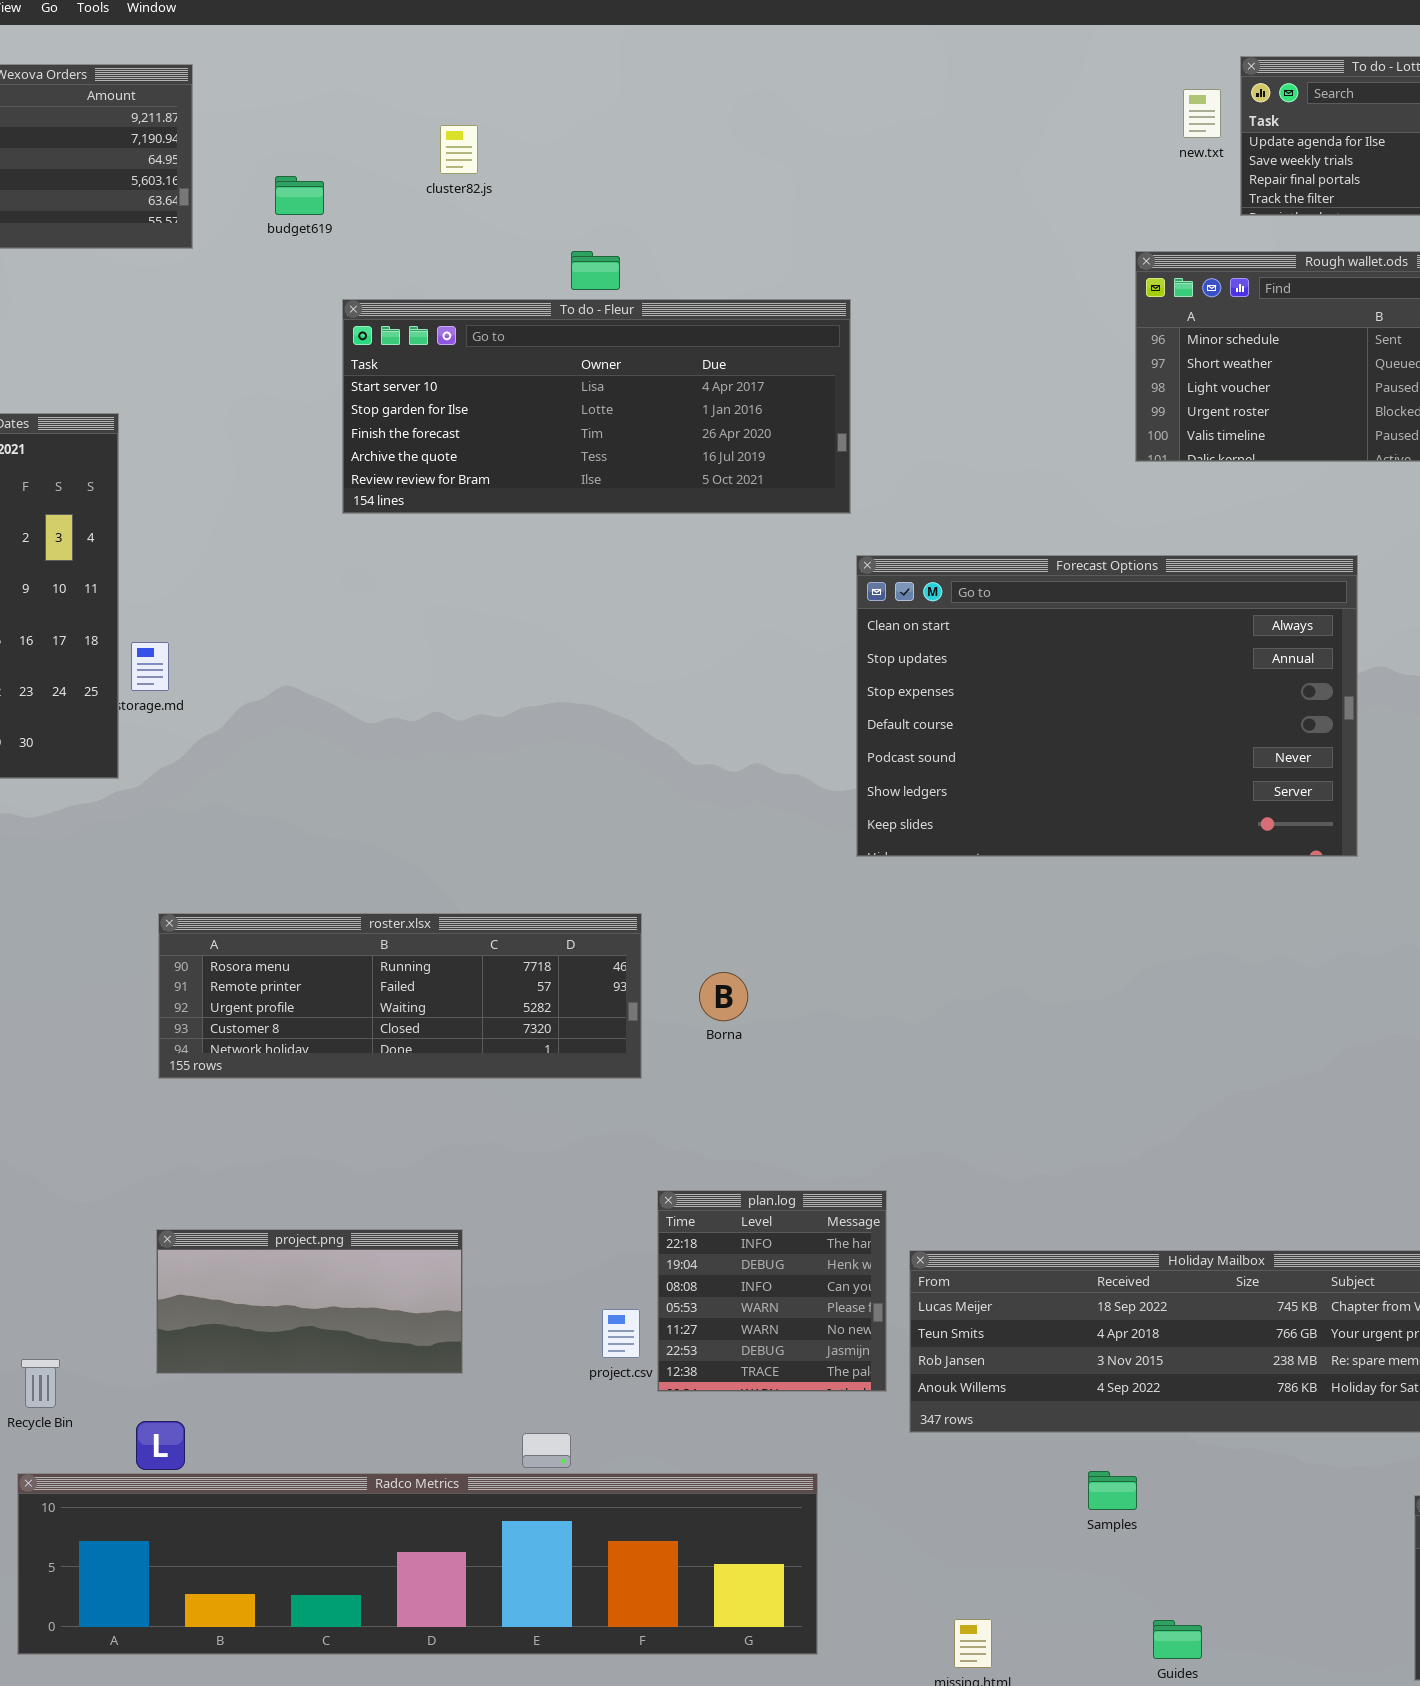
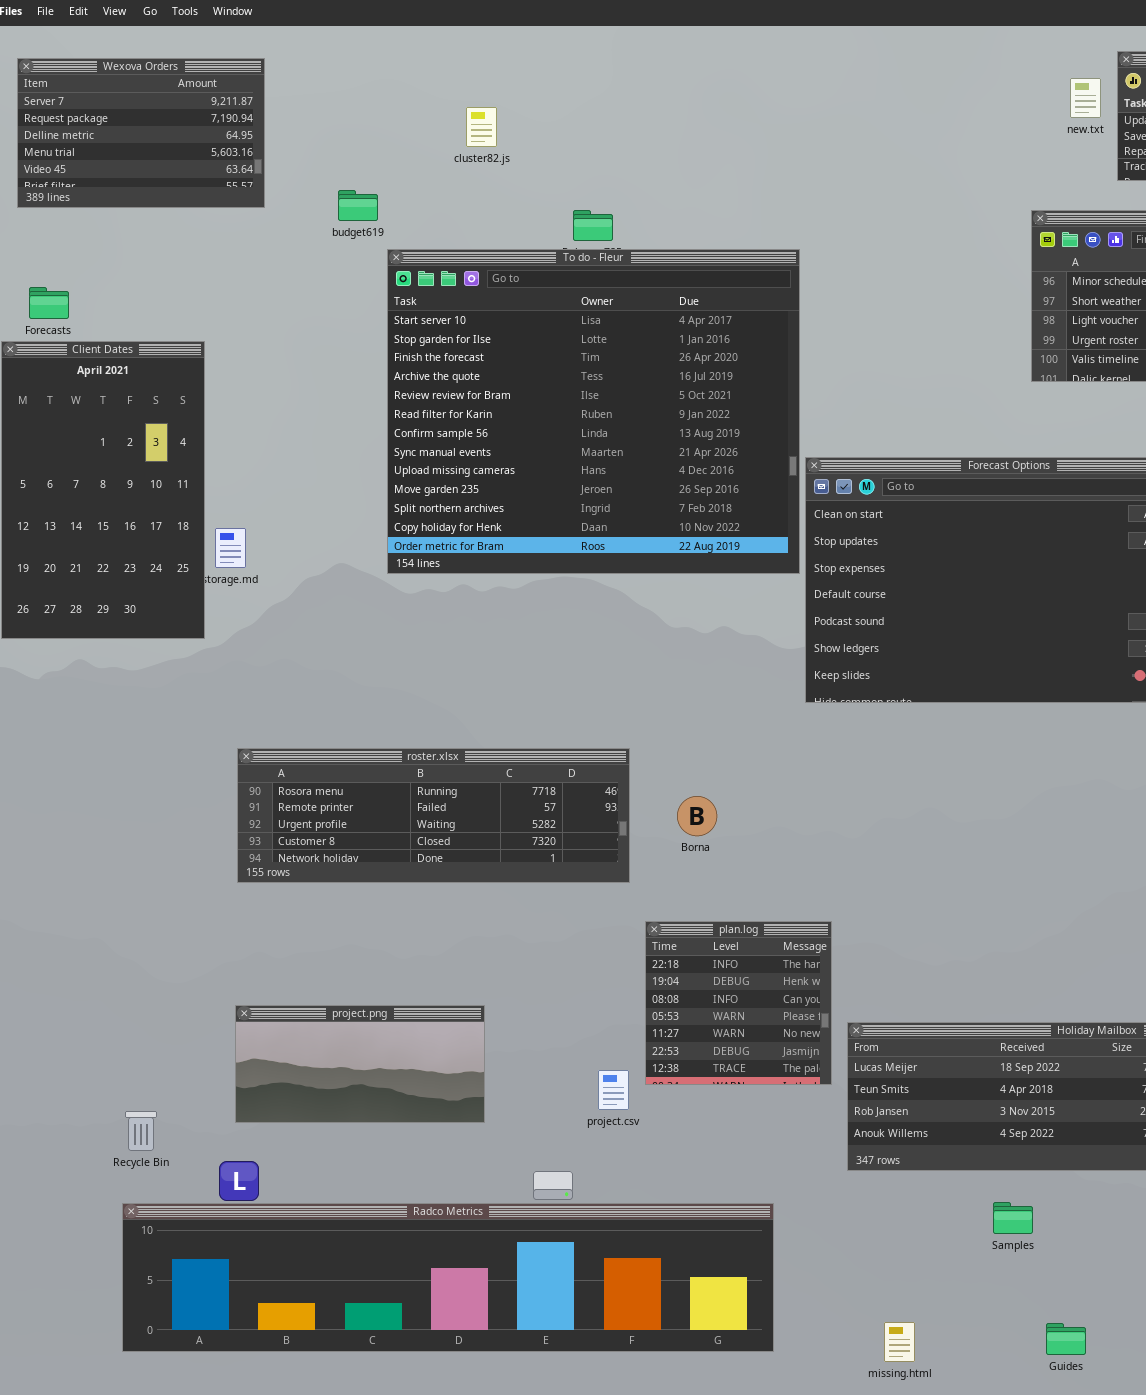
budget619: [275,176,324,215] -> [338,190,378,221], moved
To do - Fleur: [342,299,851,514] -> [387,249,800,574], resized
plan.log: [657,1190,887,1392] -> [645,921,832,1085], moved

